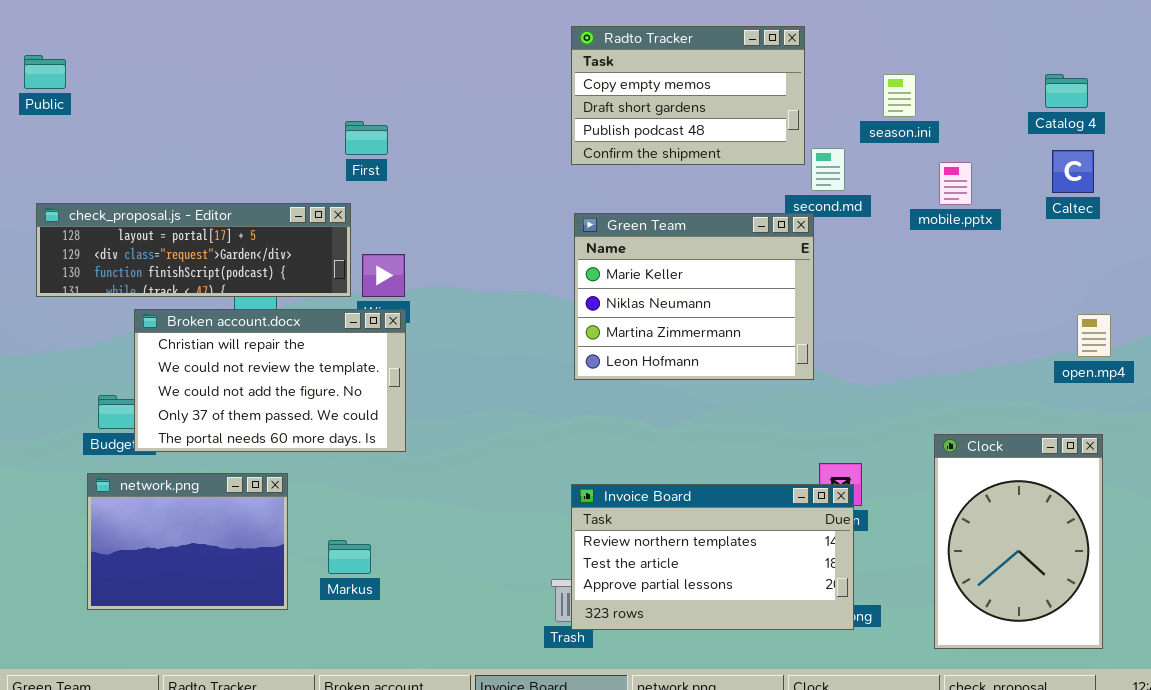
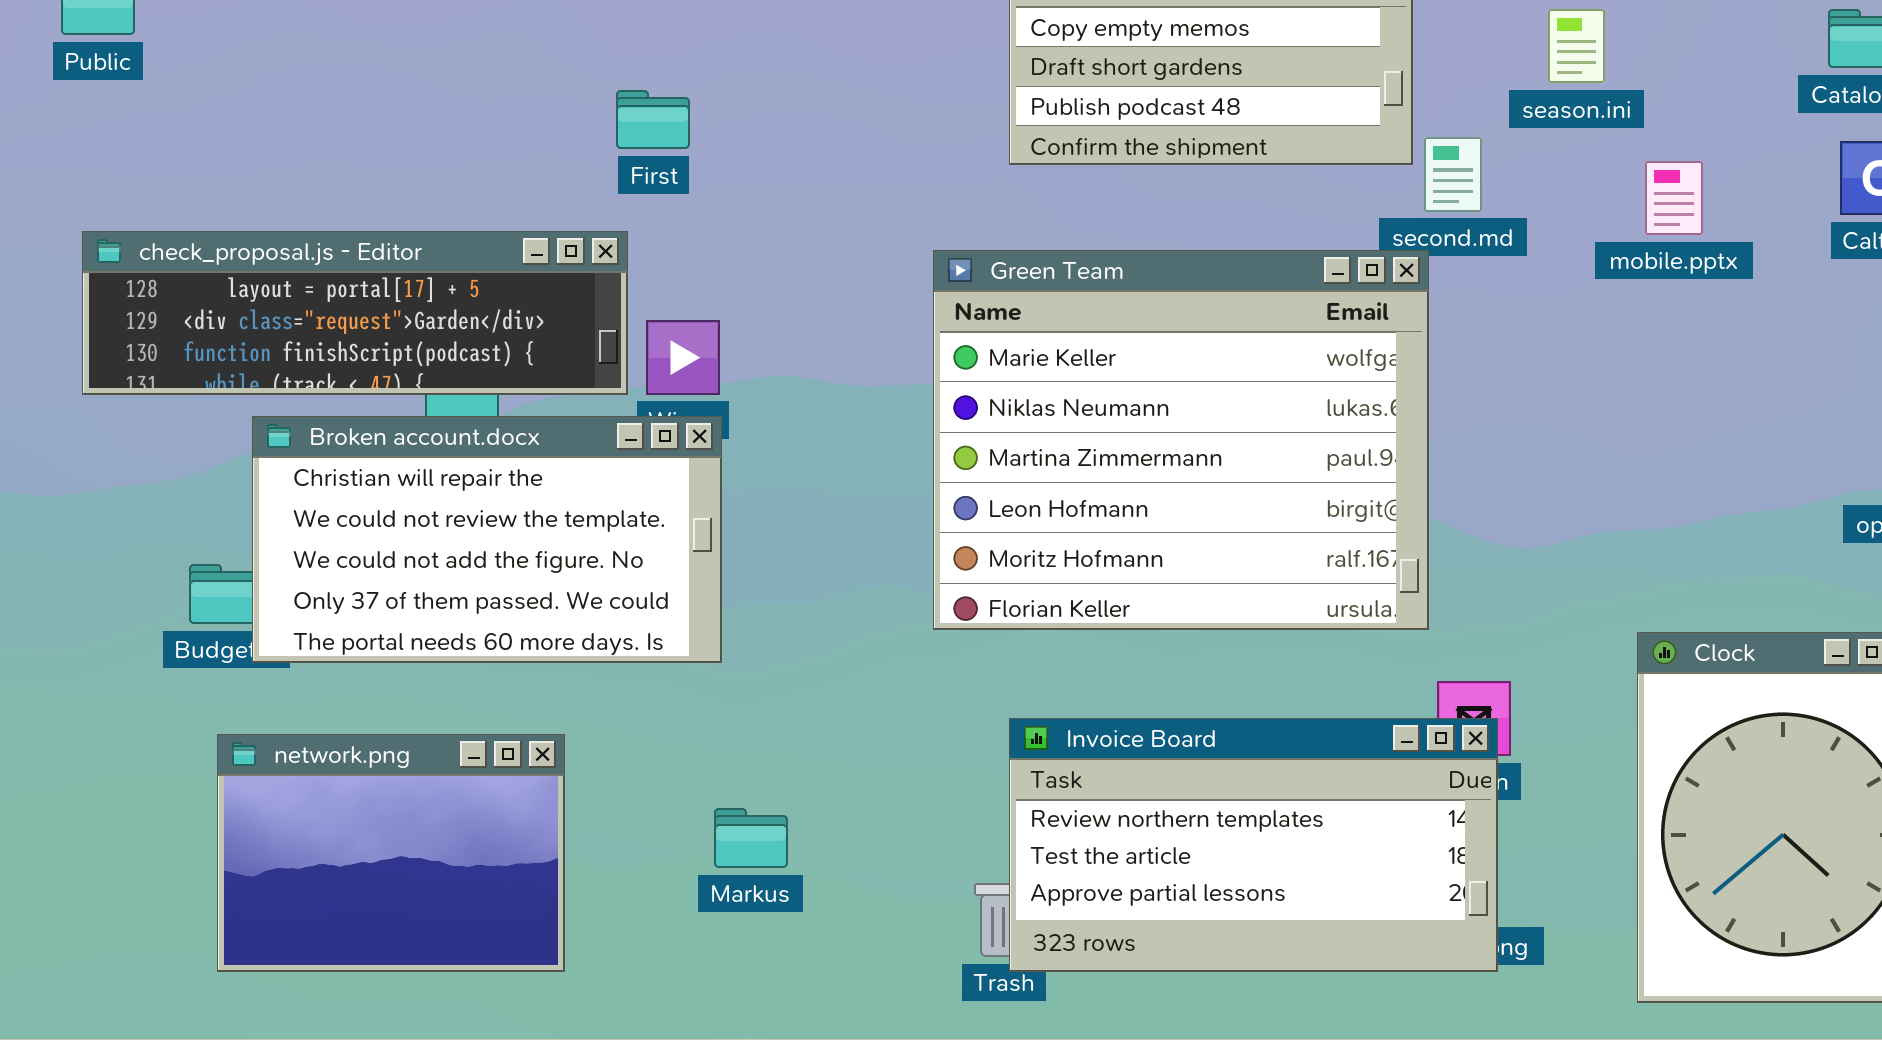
Green Team: [574,213,814,380] -> [933,250,1429,630], resized
network.png: [87,473,288,610] -> [217,734,565,972], moved
Markus: [328,540,371,574] -> [714,808,788,868], moved

